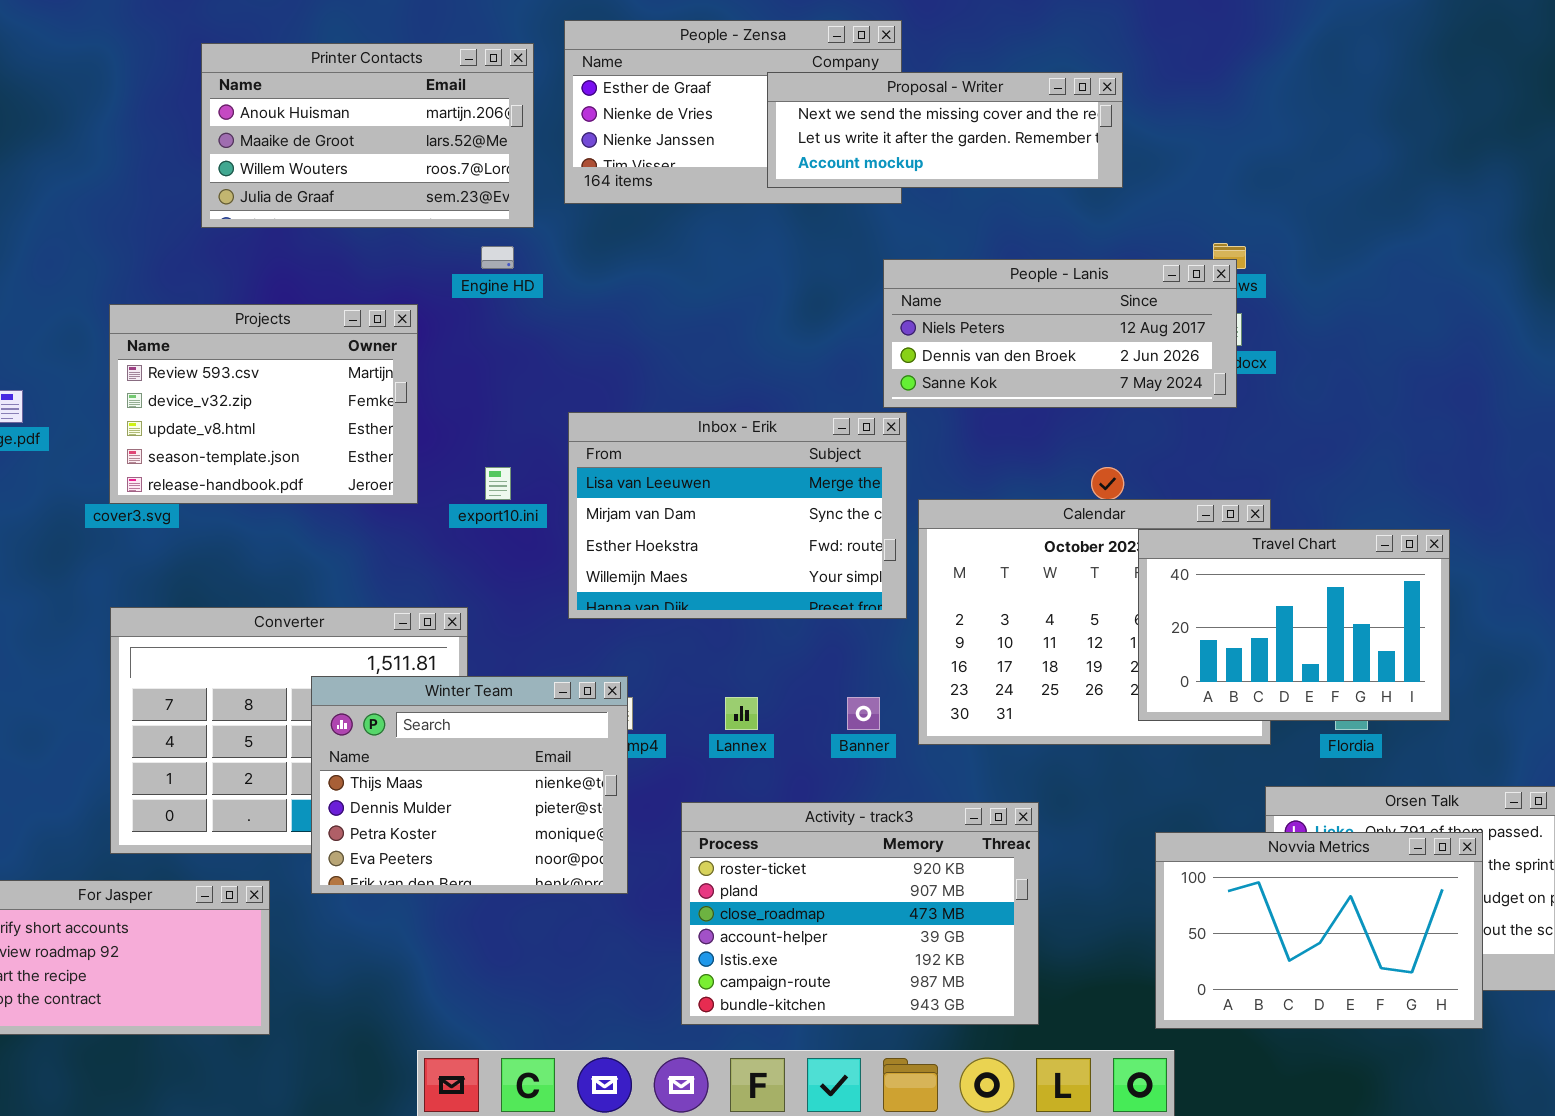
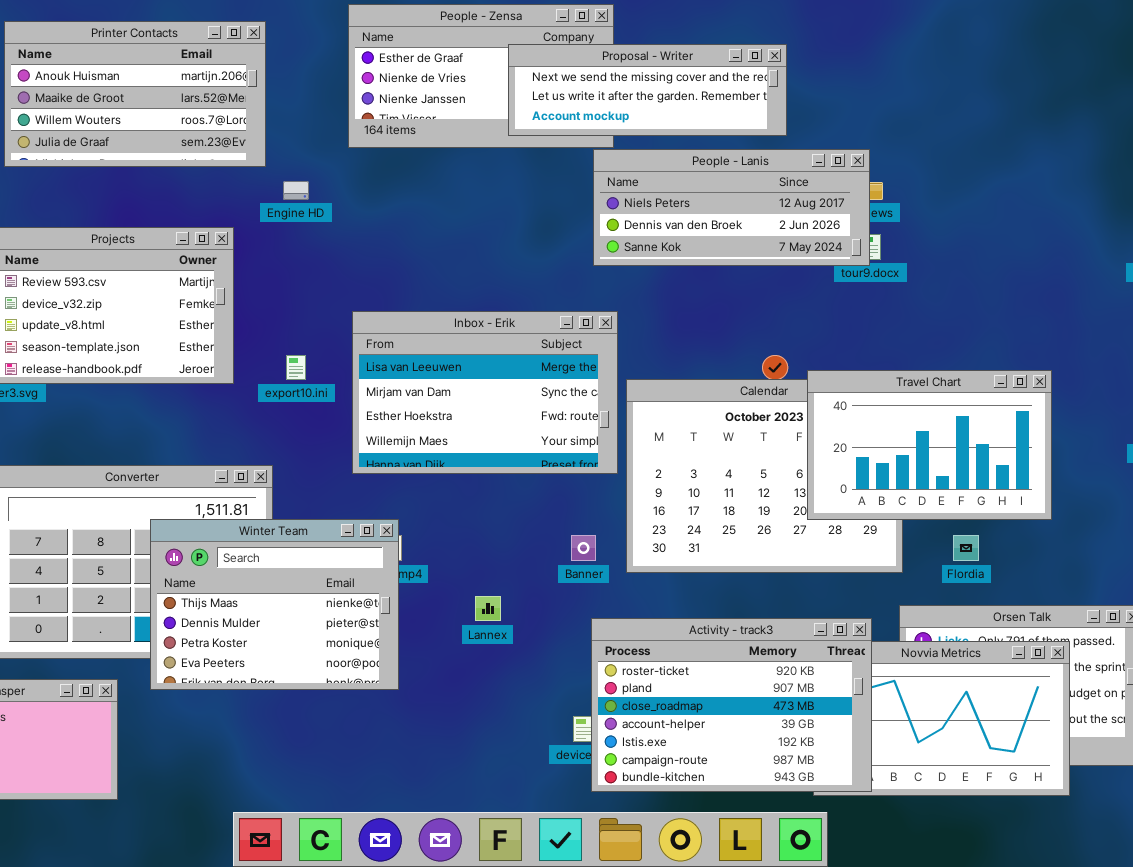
Printer Contacts: [201,43,534,228] -> [4,21,266,167], moved
People - Lanis: [883,259,1237,408] -> [593,149,870,266], moved
Travel Chart: [1138,529,1450,721] -> [807,370,1052,520], moved
Lannex: [725,697,758,730] -> [475,596,501,621], moved
Activity - track3: [681,802,1039,1025] -> [591,618,872,792], moved

